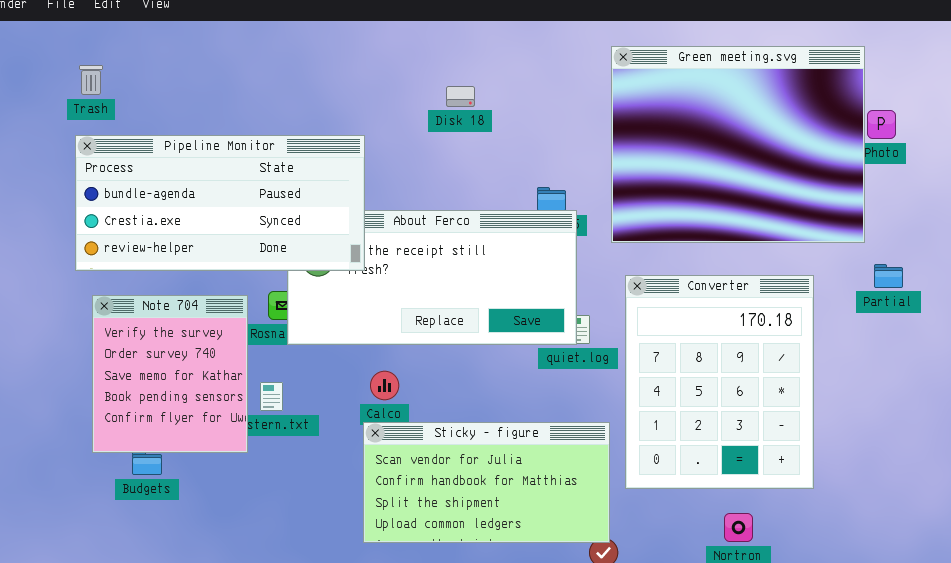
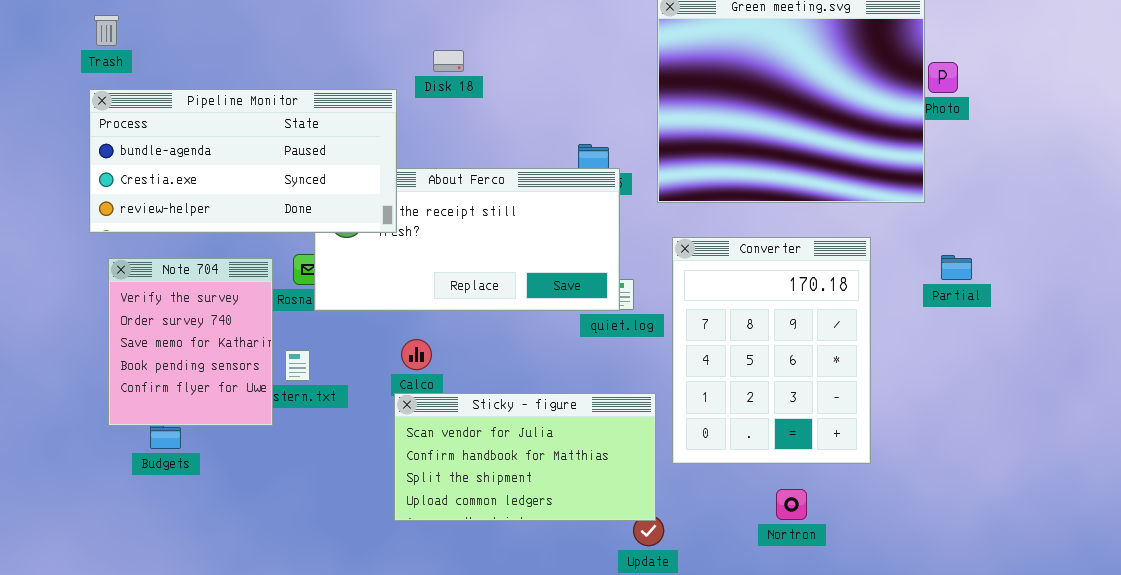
Disk 18: [446,86,475,107] -> [433,50,464,72], moved
Partial: [874,264,903,288] -> [941,255,972,280], moved

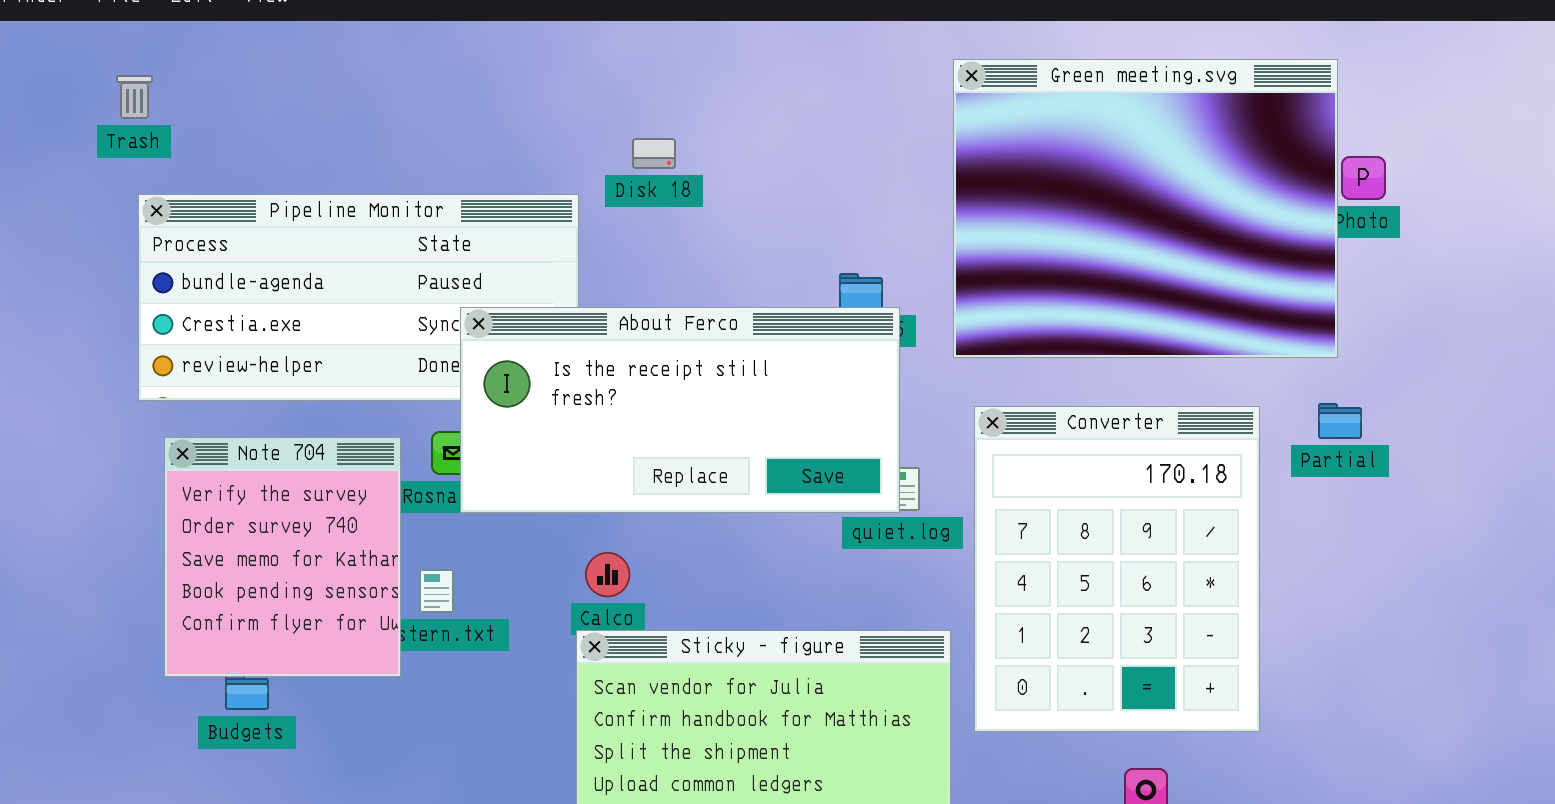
Trash: [94,15,119,46] -> [116,75,153,119], moved
About Ferco: [314,168,620,311] -> [460,307,900,513], raised
Partial: [941,255,972,280] -> [1318,403,1362,439], moved

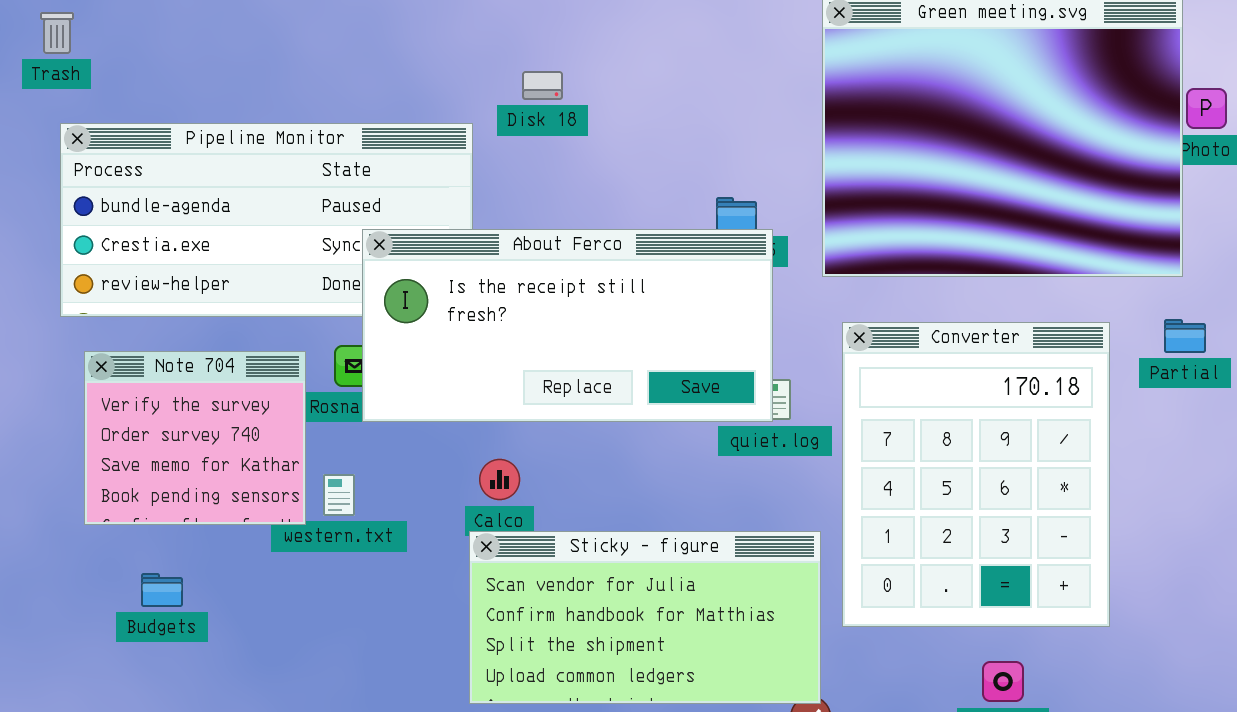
Note 704: [164,437,401,677] -> [84,351,306,525], resized

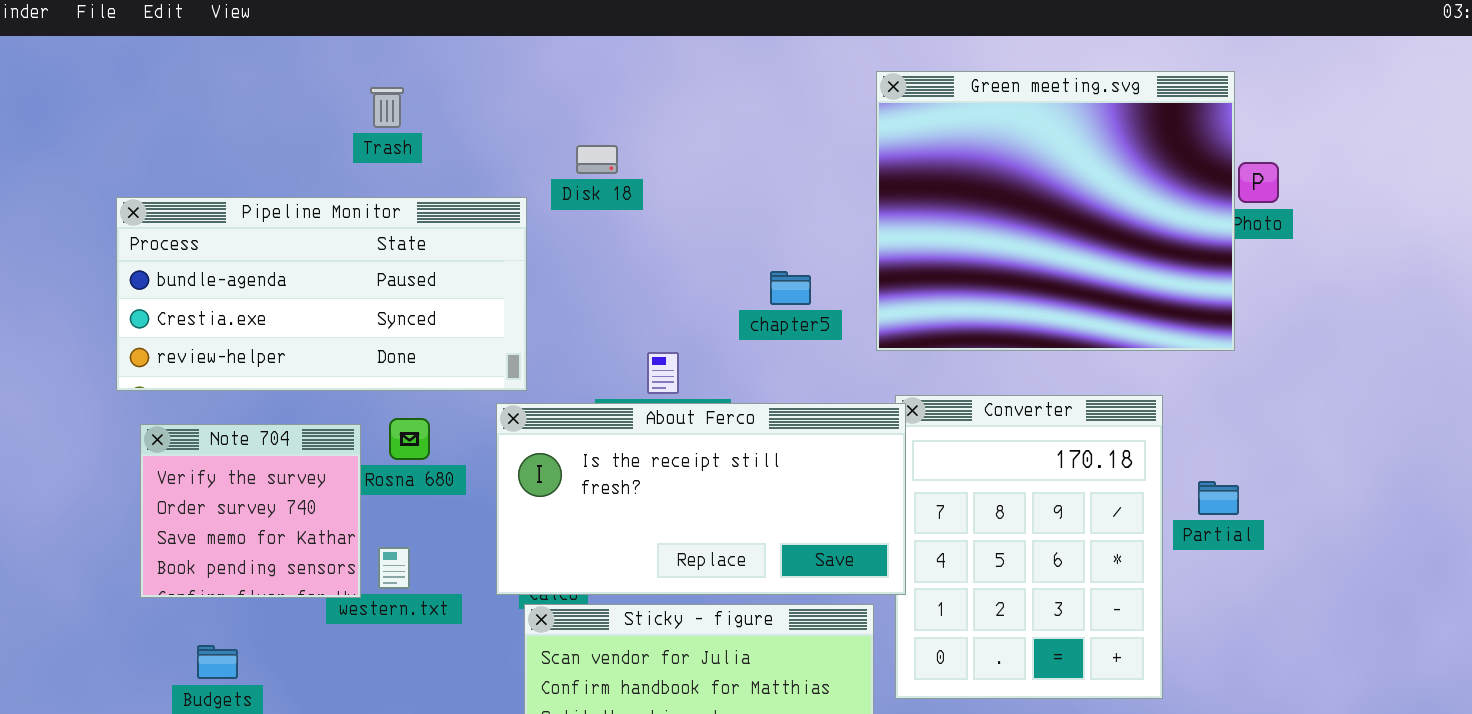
Trash: [40,12,74,54] -> [370,87,404,128], moved
About Ferco: [362,229,773,422] -> [496,403,906,595], moved
Partial: [1164,319,1206,353] -> [1198,481,1239,515], moved

